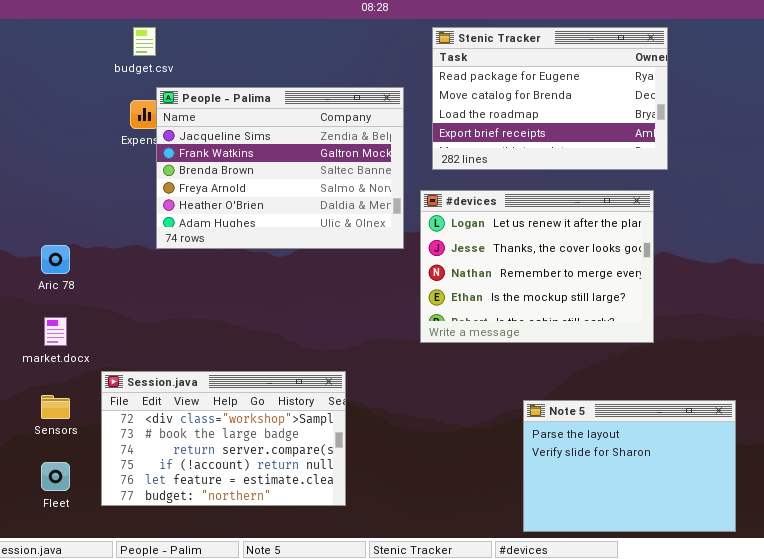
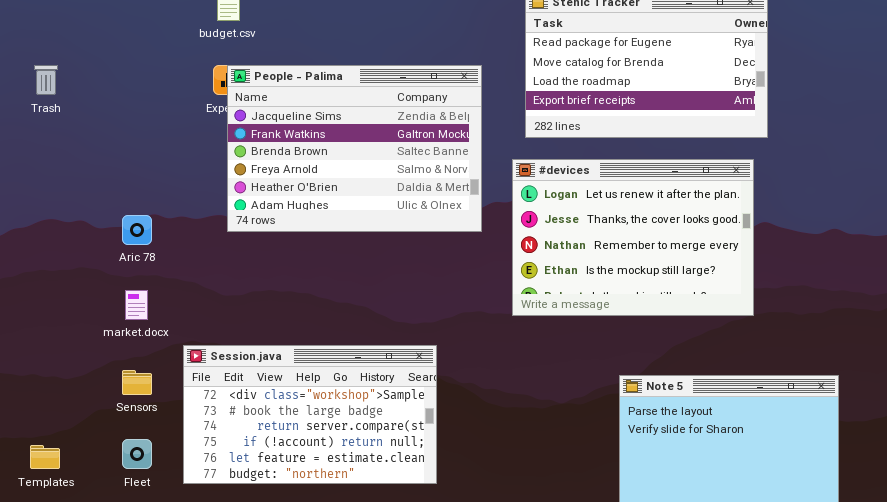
People - Palima: [156,87,404,249] -> [227,65,482,232], moved

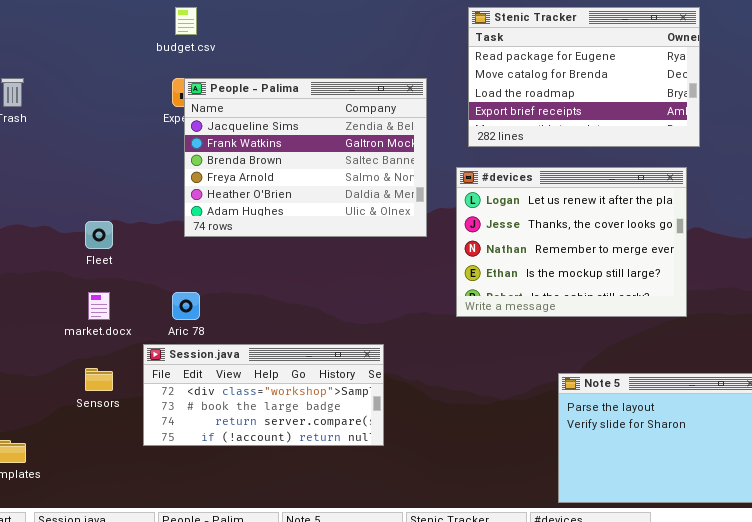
Aric 78: [122,215,152,245] -> [172,292,200,320], moved
Session.java: [183,345,437,484] -> [143,344,384,446], resized
Fleet: [122,439,152,469] -> [85,221,113,249], moved

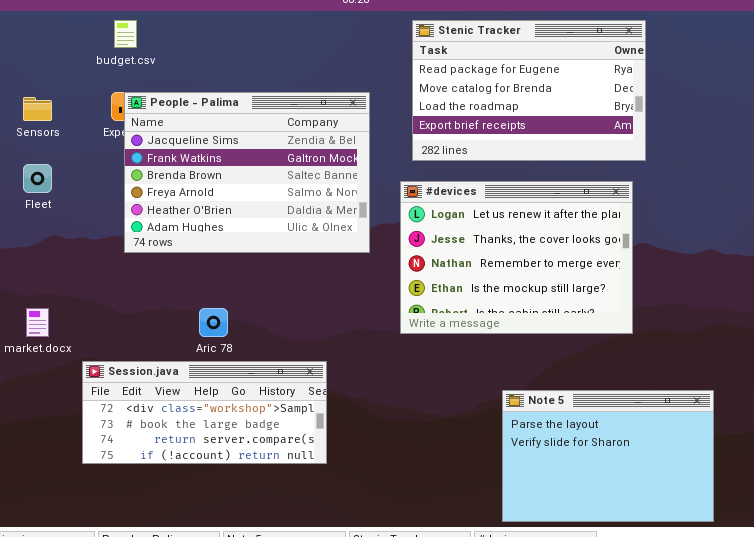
Fleet: [85,221,113,249] -> [23,164,52,193], moved
Aric 78: [172,292,200,320] -> [199,308,228,337], moved
Sensors: [85,368,113,391] -> [23,97,52,121], moved

